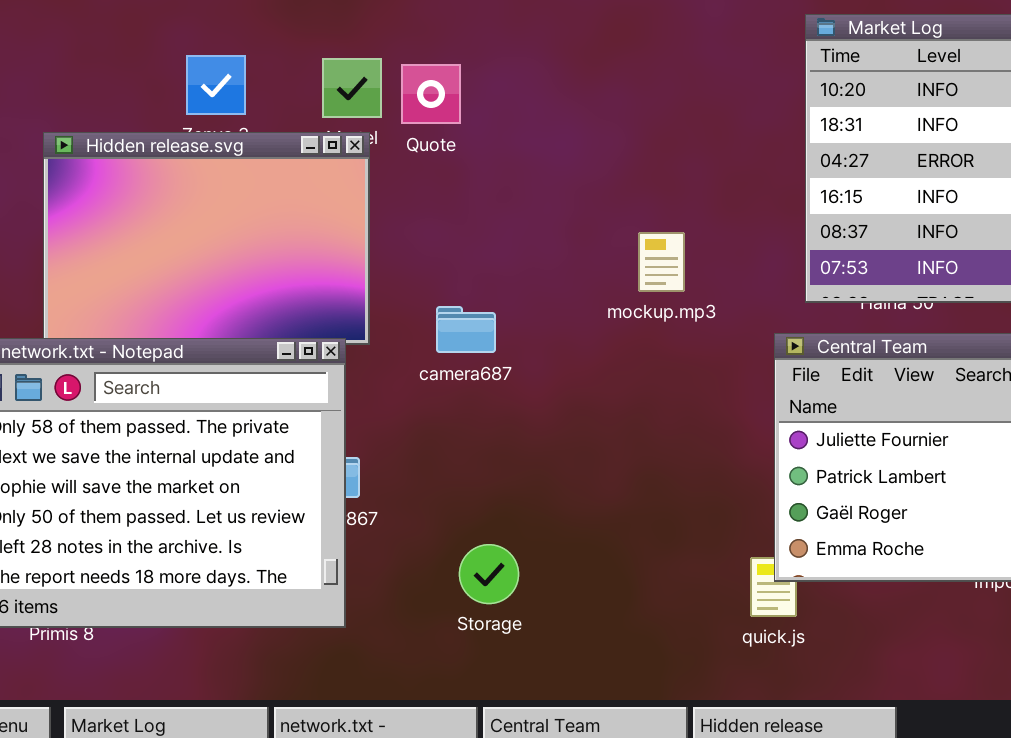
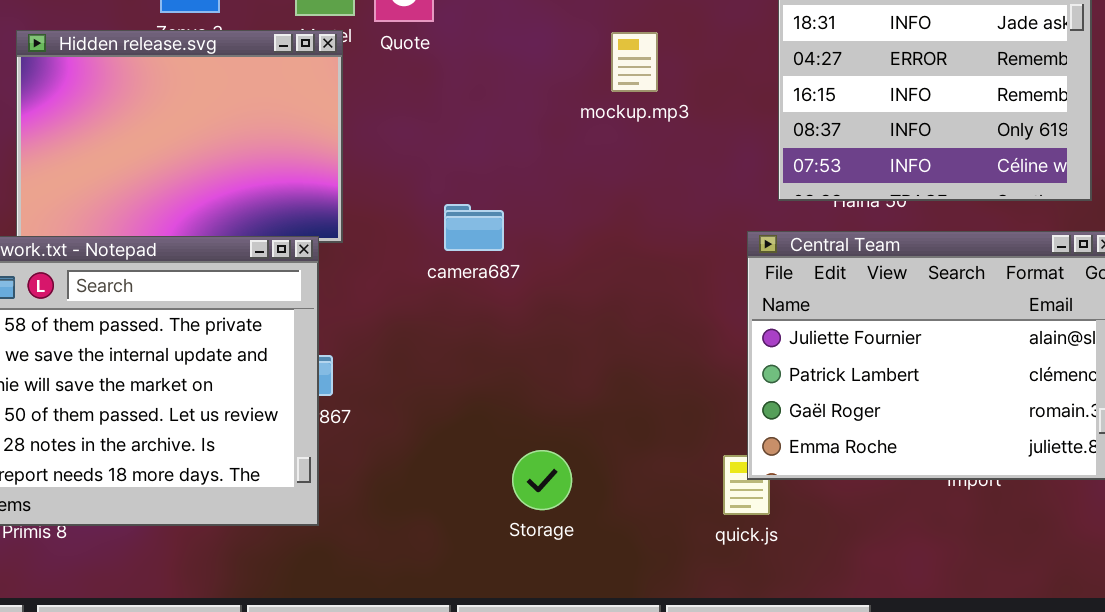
mockup.mp3: [638,232,685,292] -> [611,32,658,92], moved
camera687: [436,306,496,353] -> [444,204,504,251], moved
Storage: [459,544,519,604] -> [512,450,572,510], moved

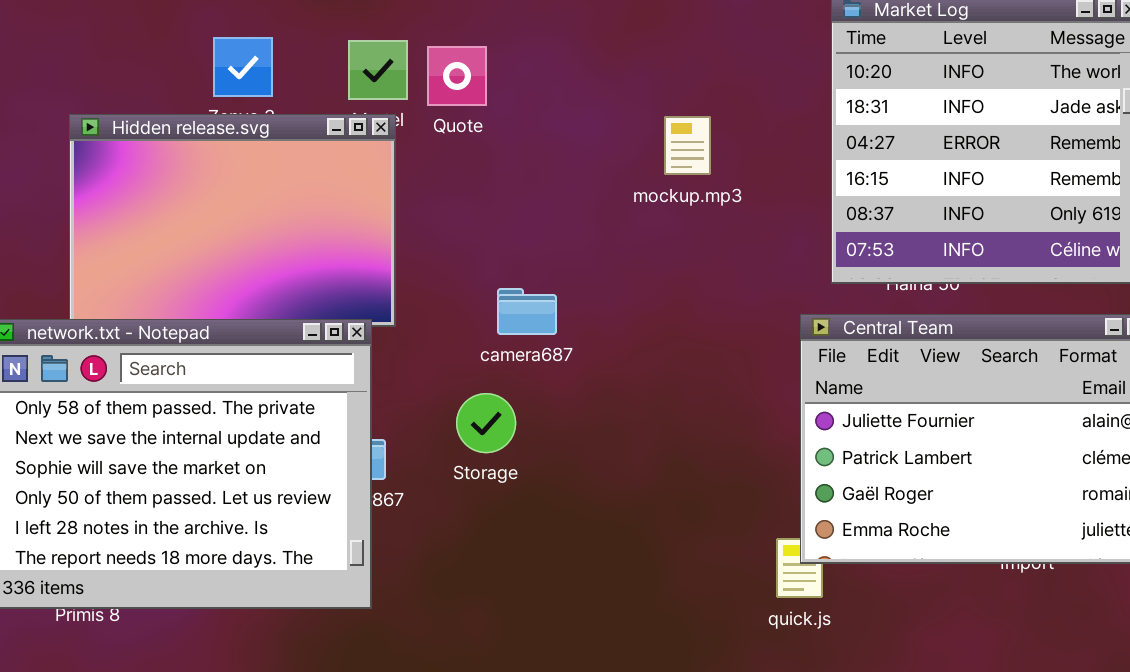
Storage: [512,450,572,510] -> [456,393,516,453], moved

